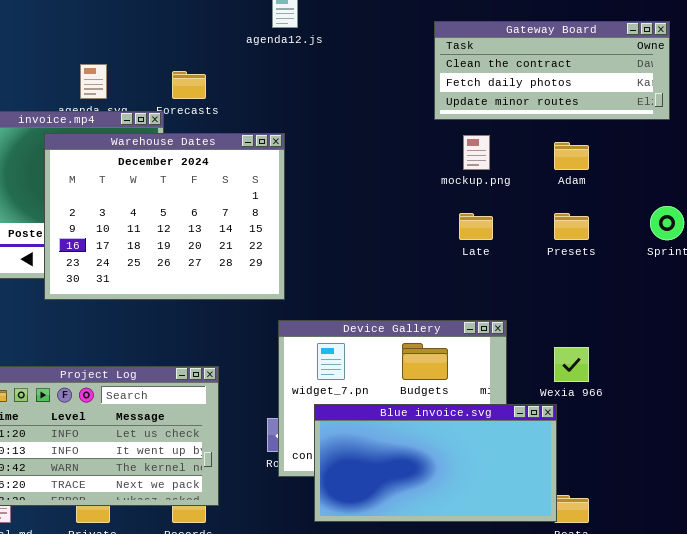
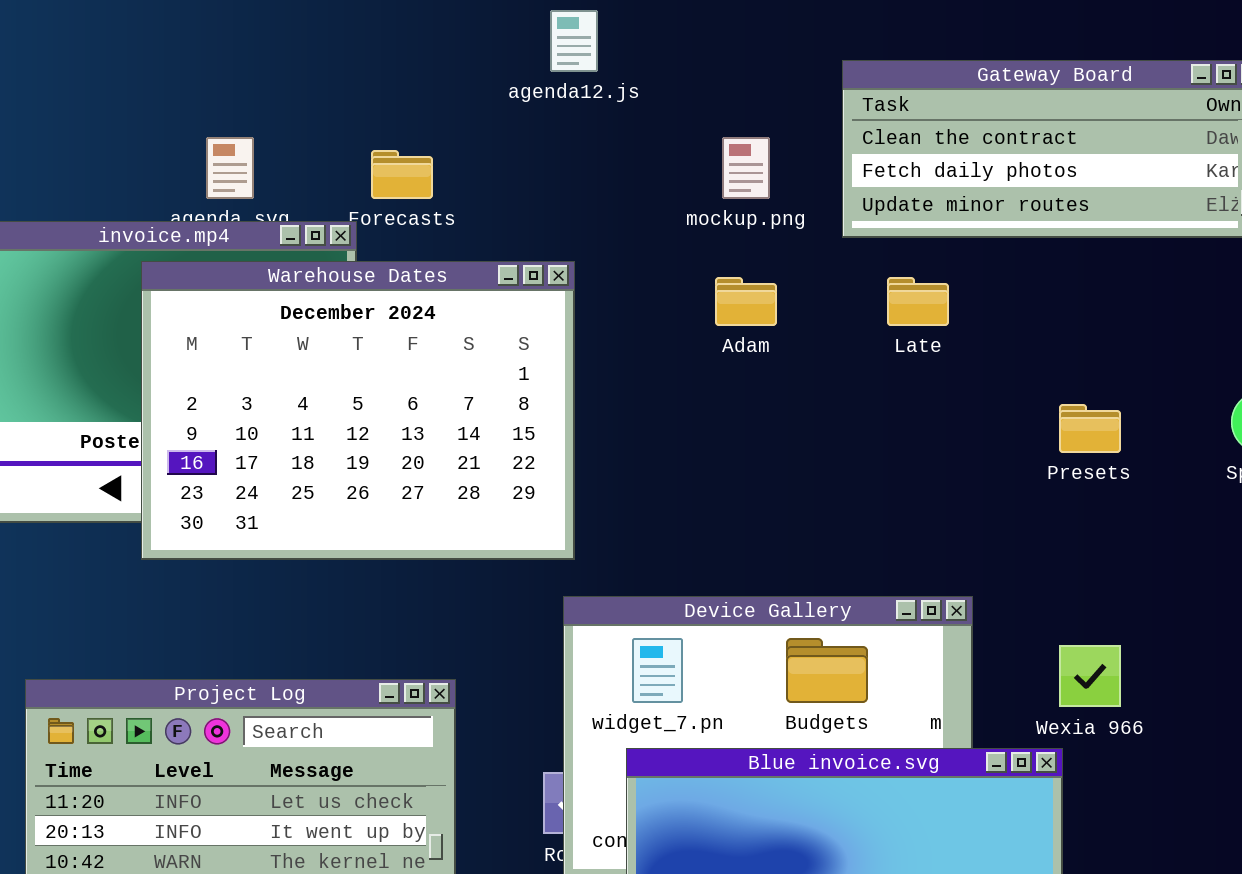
mockup.png: [463,135,490,170] -> [722,137,770,199], moved
Adam: [554,142,589,170] -> [715,277,777,326], moved
Late: [459,213,493,240] -> [887,277,949,326], moved

